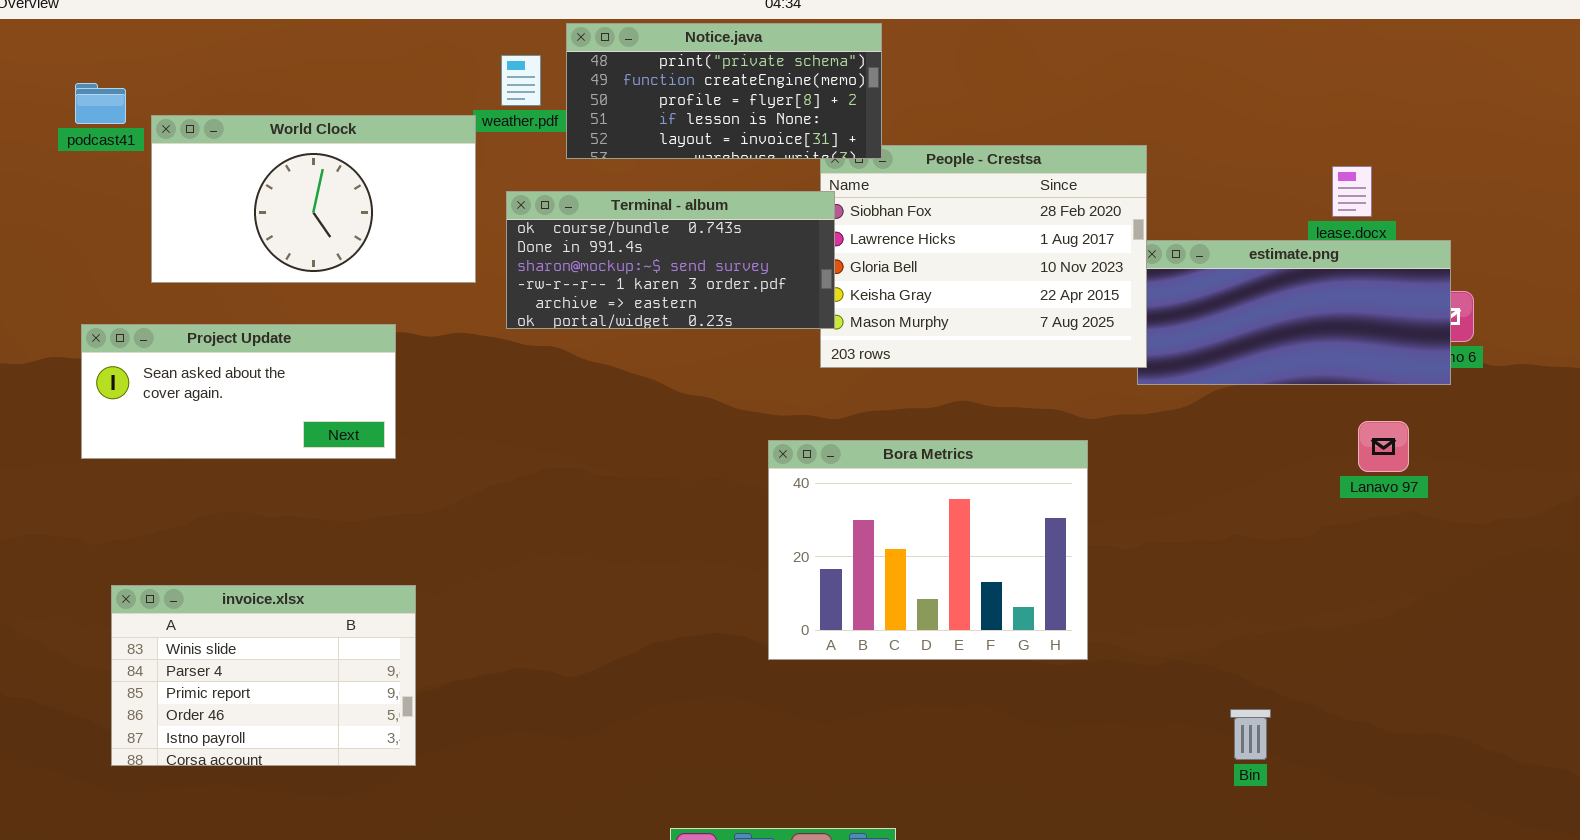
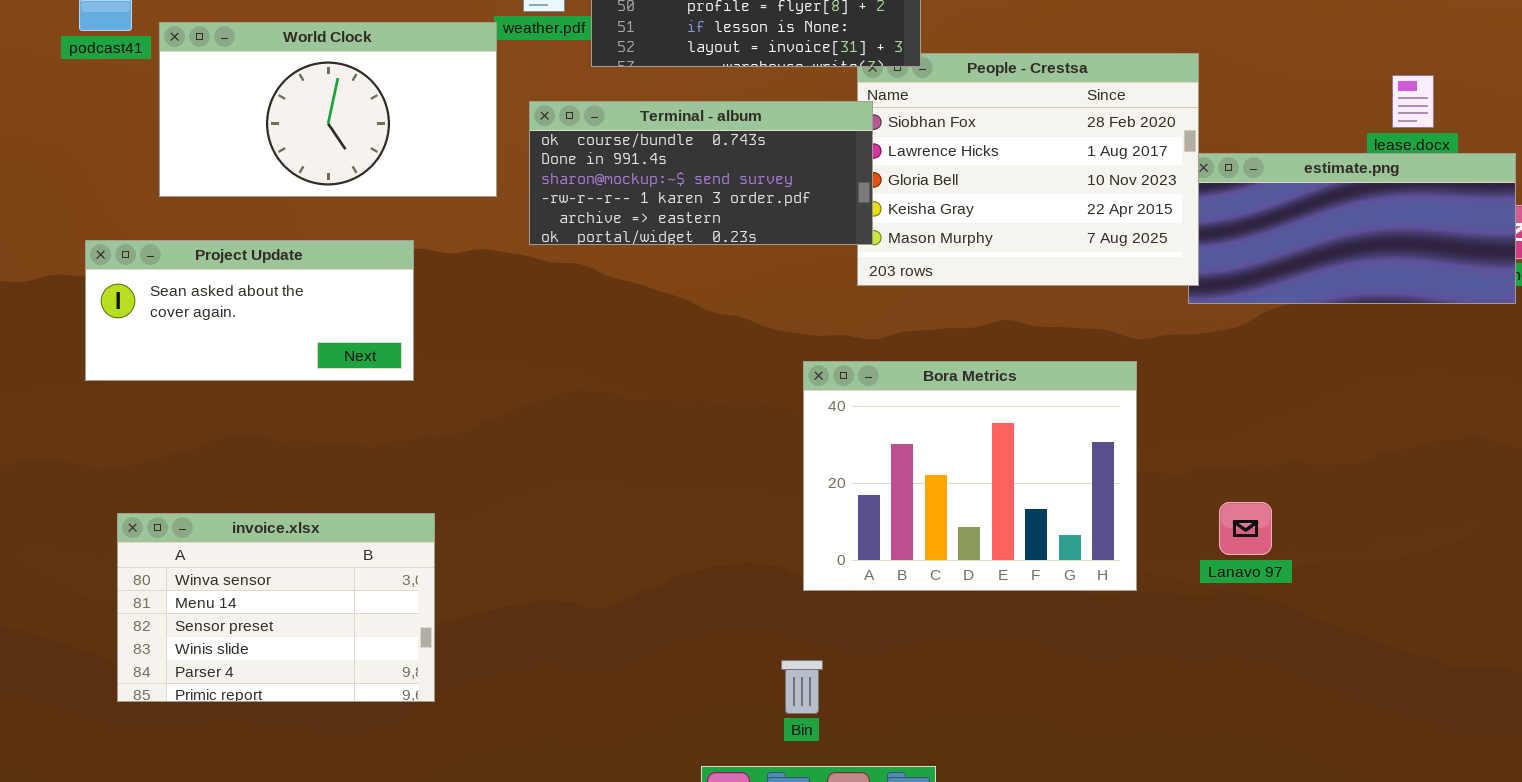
Lanavo 97: [1358,421,1409,472] -> [1219,502,1272,555], moved
invoice.xlsx: [111,585,416,766] -> [117,513,435,702], scrolled up 3 rows
Bin: [1230,709,1271,760] -> [781,660,823,714], moved

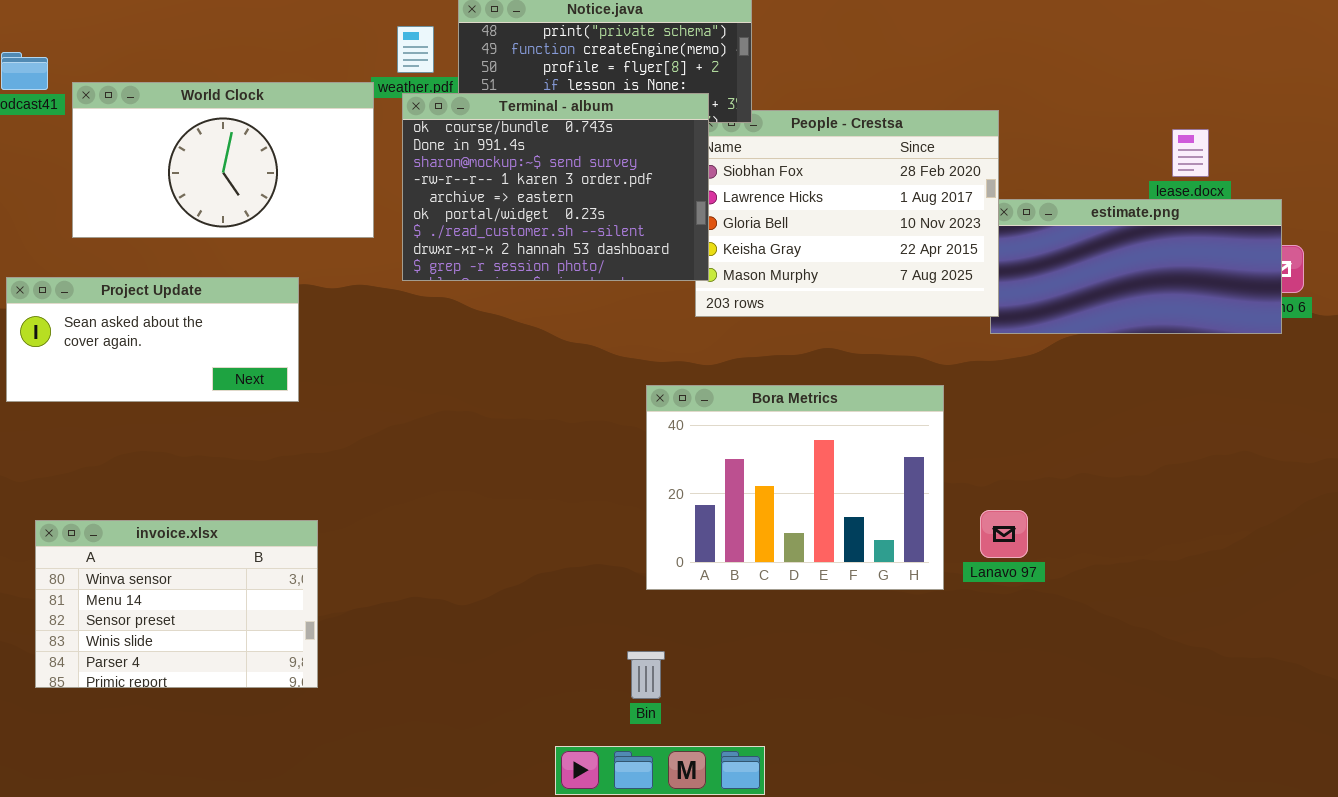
Terminal - album: [529,101,873,245] -> [402,93,709,281], resized
Lanavo 97: [1219,502,1272,555] -> [980,510,1028,558], moved

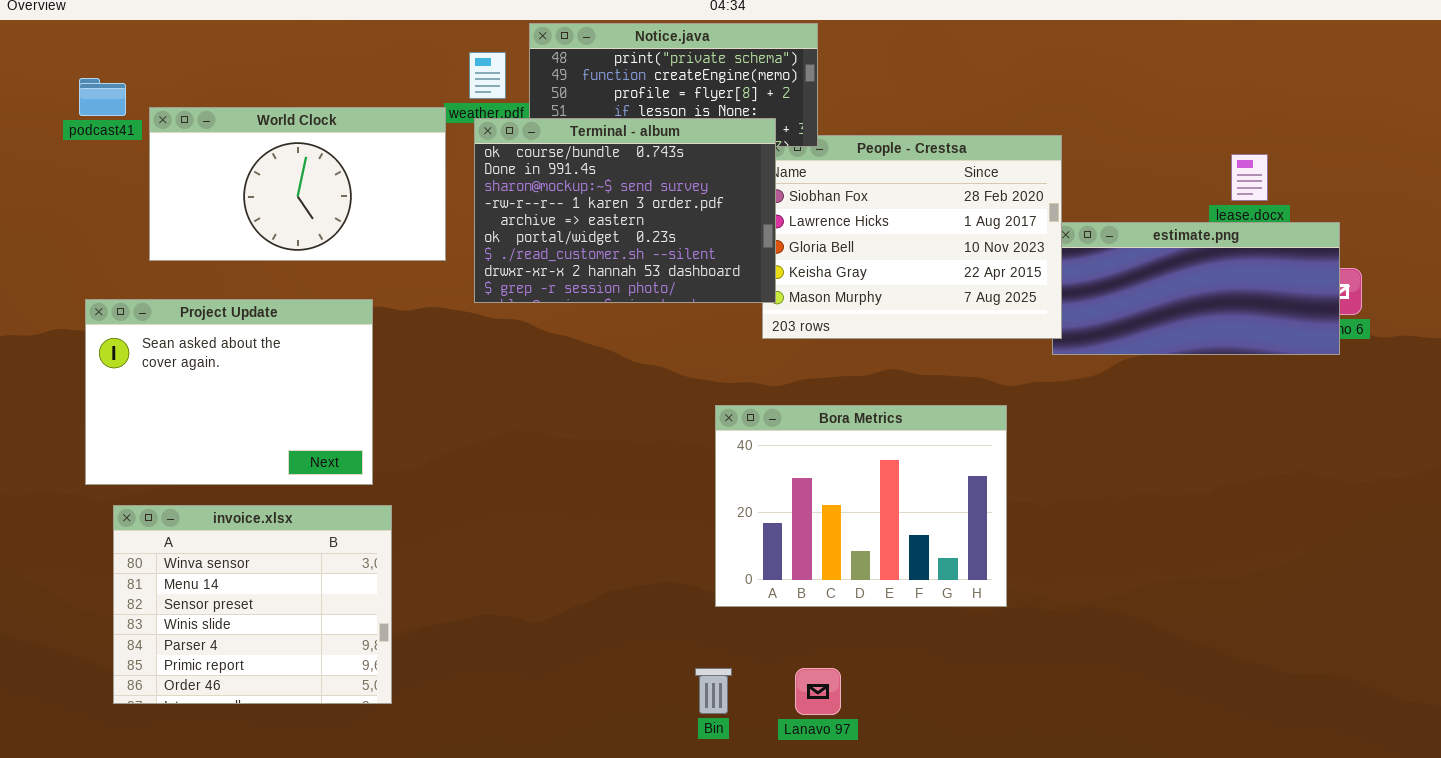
Project Update: [6,277,299,402] -> [85,299,373,485], resized
Lanavo 97: [980,510,1028,558] -> [795,668,841,715], moved
invoice.xlsx: [35,520,318,688] -> [113,505,392,704], resized

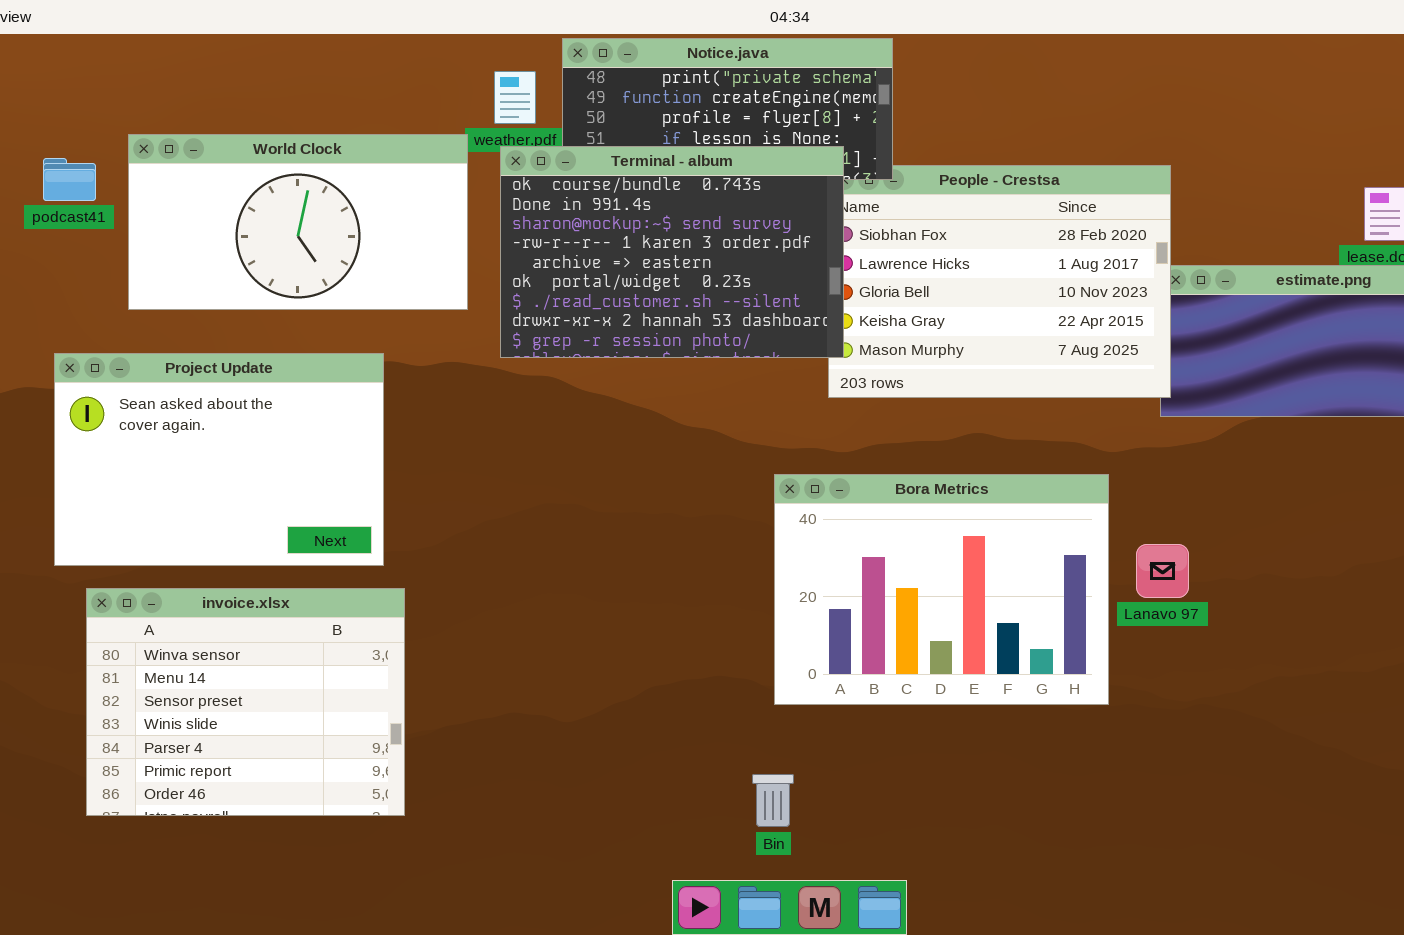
podcast41: [79,78,126,116] -> [43,158,96,201], moved
Lanavo 97: [795,668,841,715] -> [1136,544,1189,598], moved

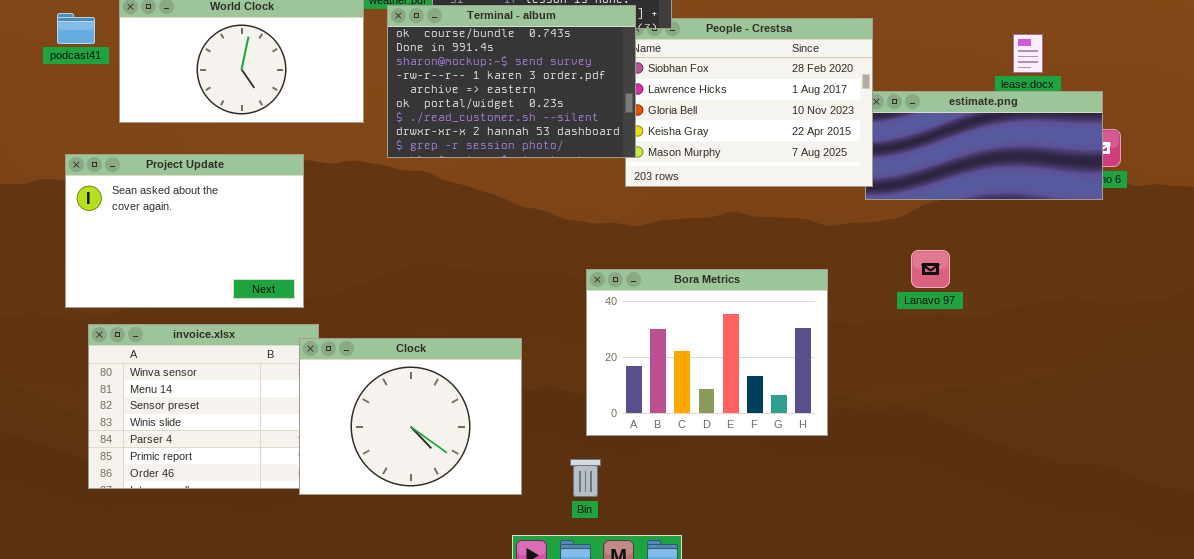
Bora Metrics: [774,474,1109,705] -> [586,269,828,436], moved
Lanavo 97: [1136,544,1189,598] -> [911,250,950,288], moved
Clock: none -> [299,338,522,495], opened

